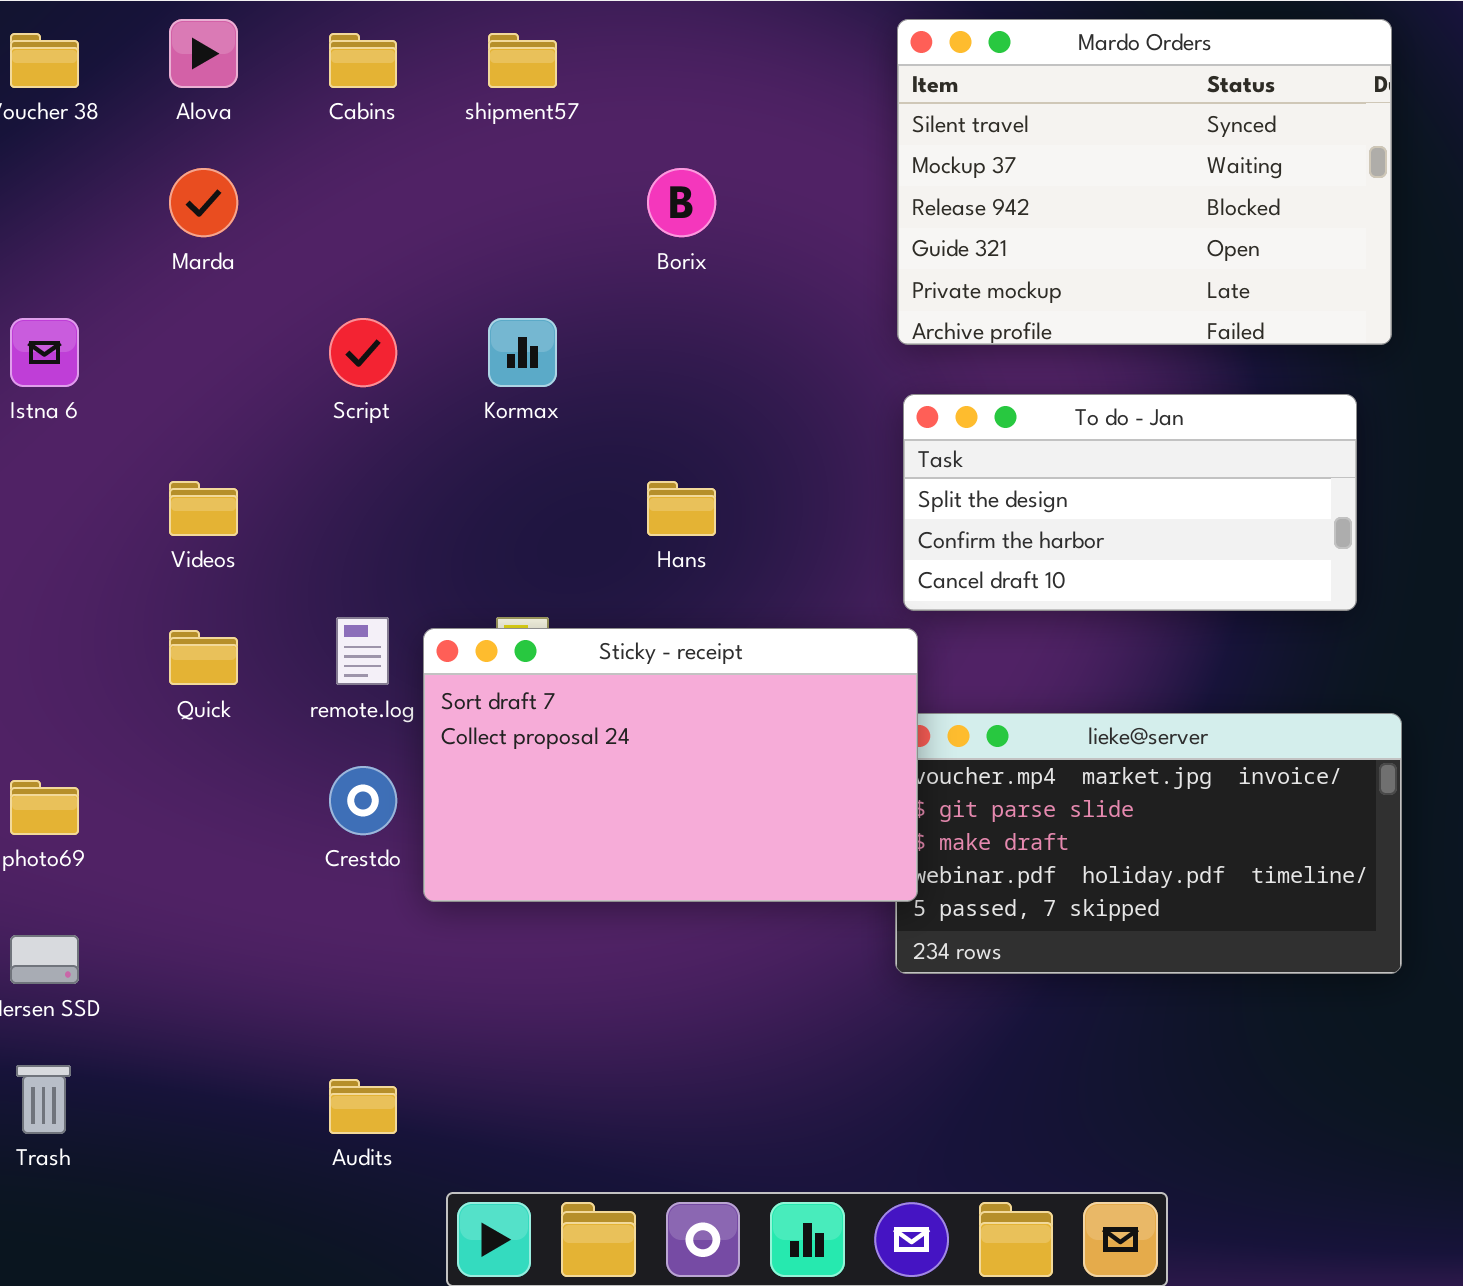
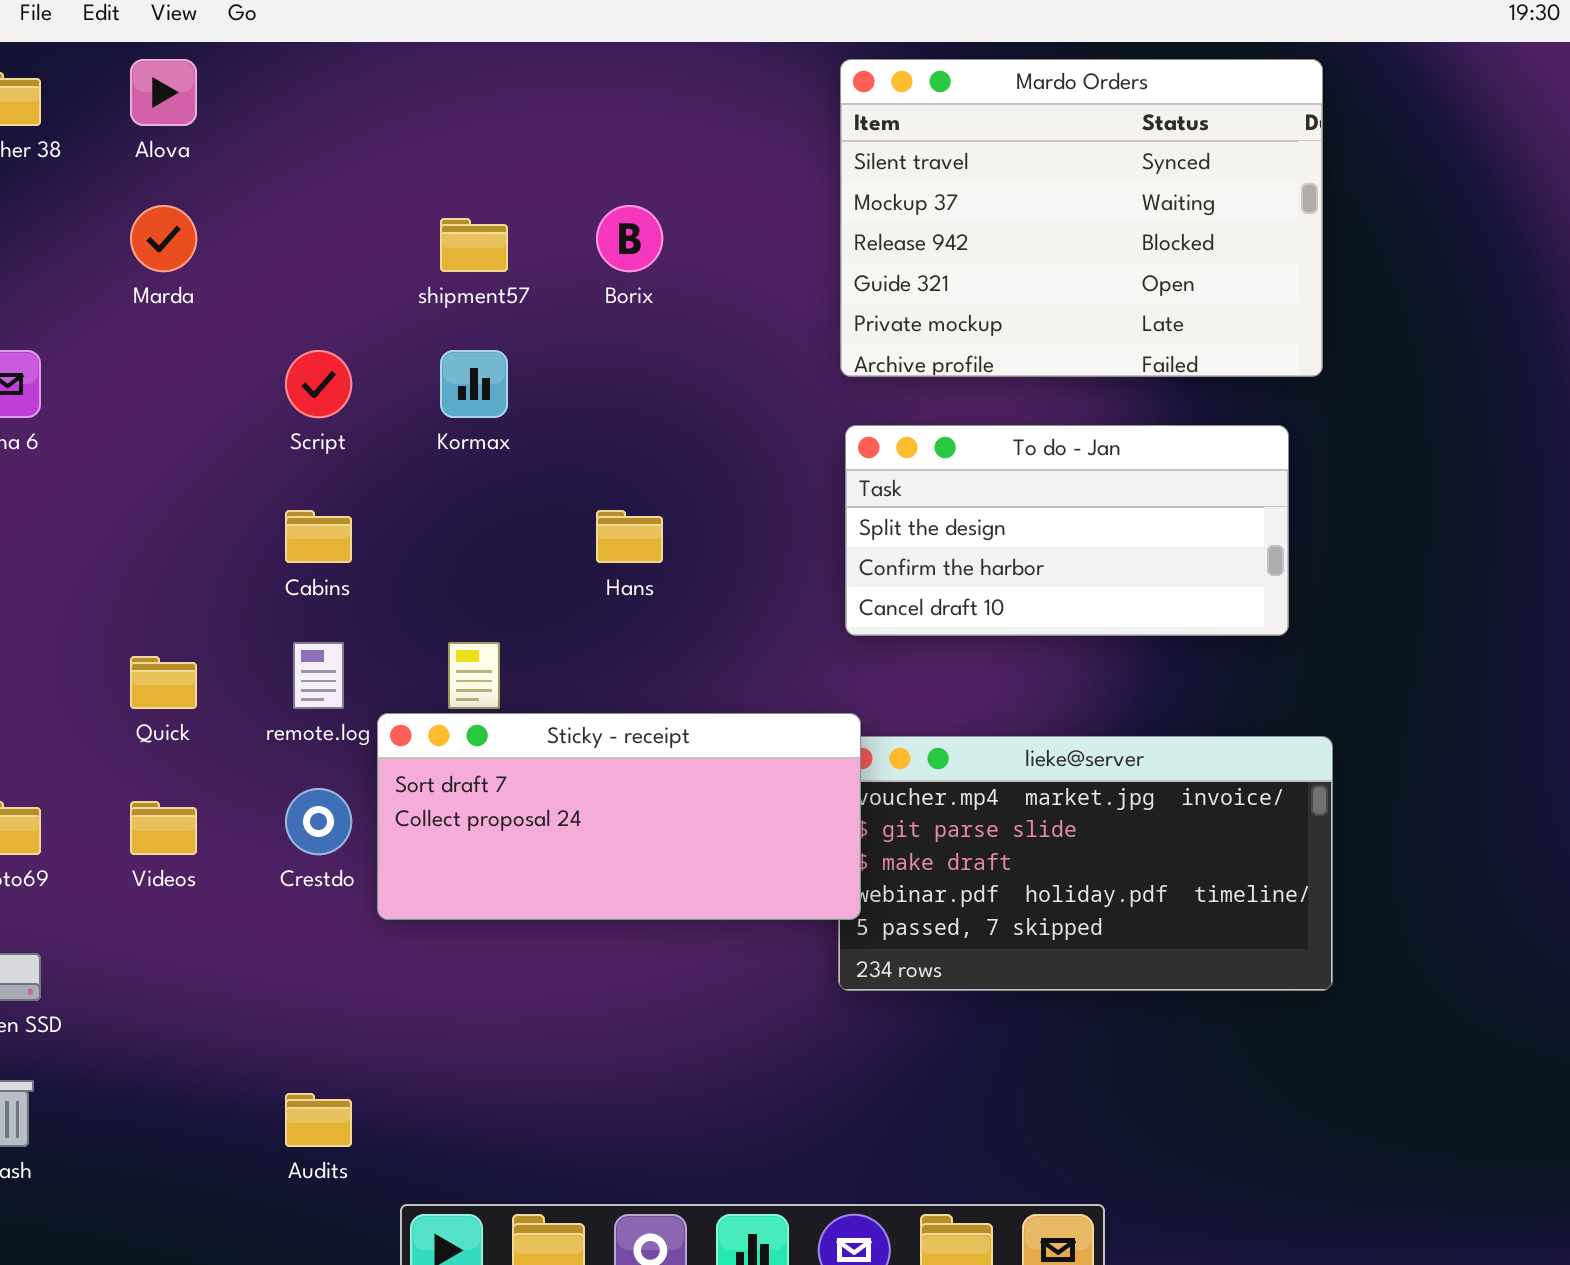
Cabins: [329,33,397,88] -> [285,510,352,563], moved
shipment57: [488,33,557,88] -> [440,218,508,272], moved
Videos: [169,481,238,536] -> [130,801,197,855], moved
Sticky - receipt: [423,628,918,902] -> [377,713,861,920], resized

